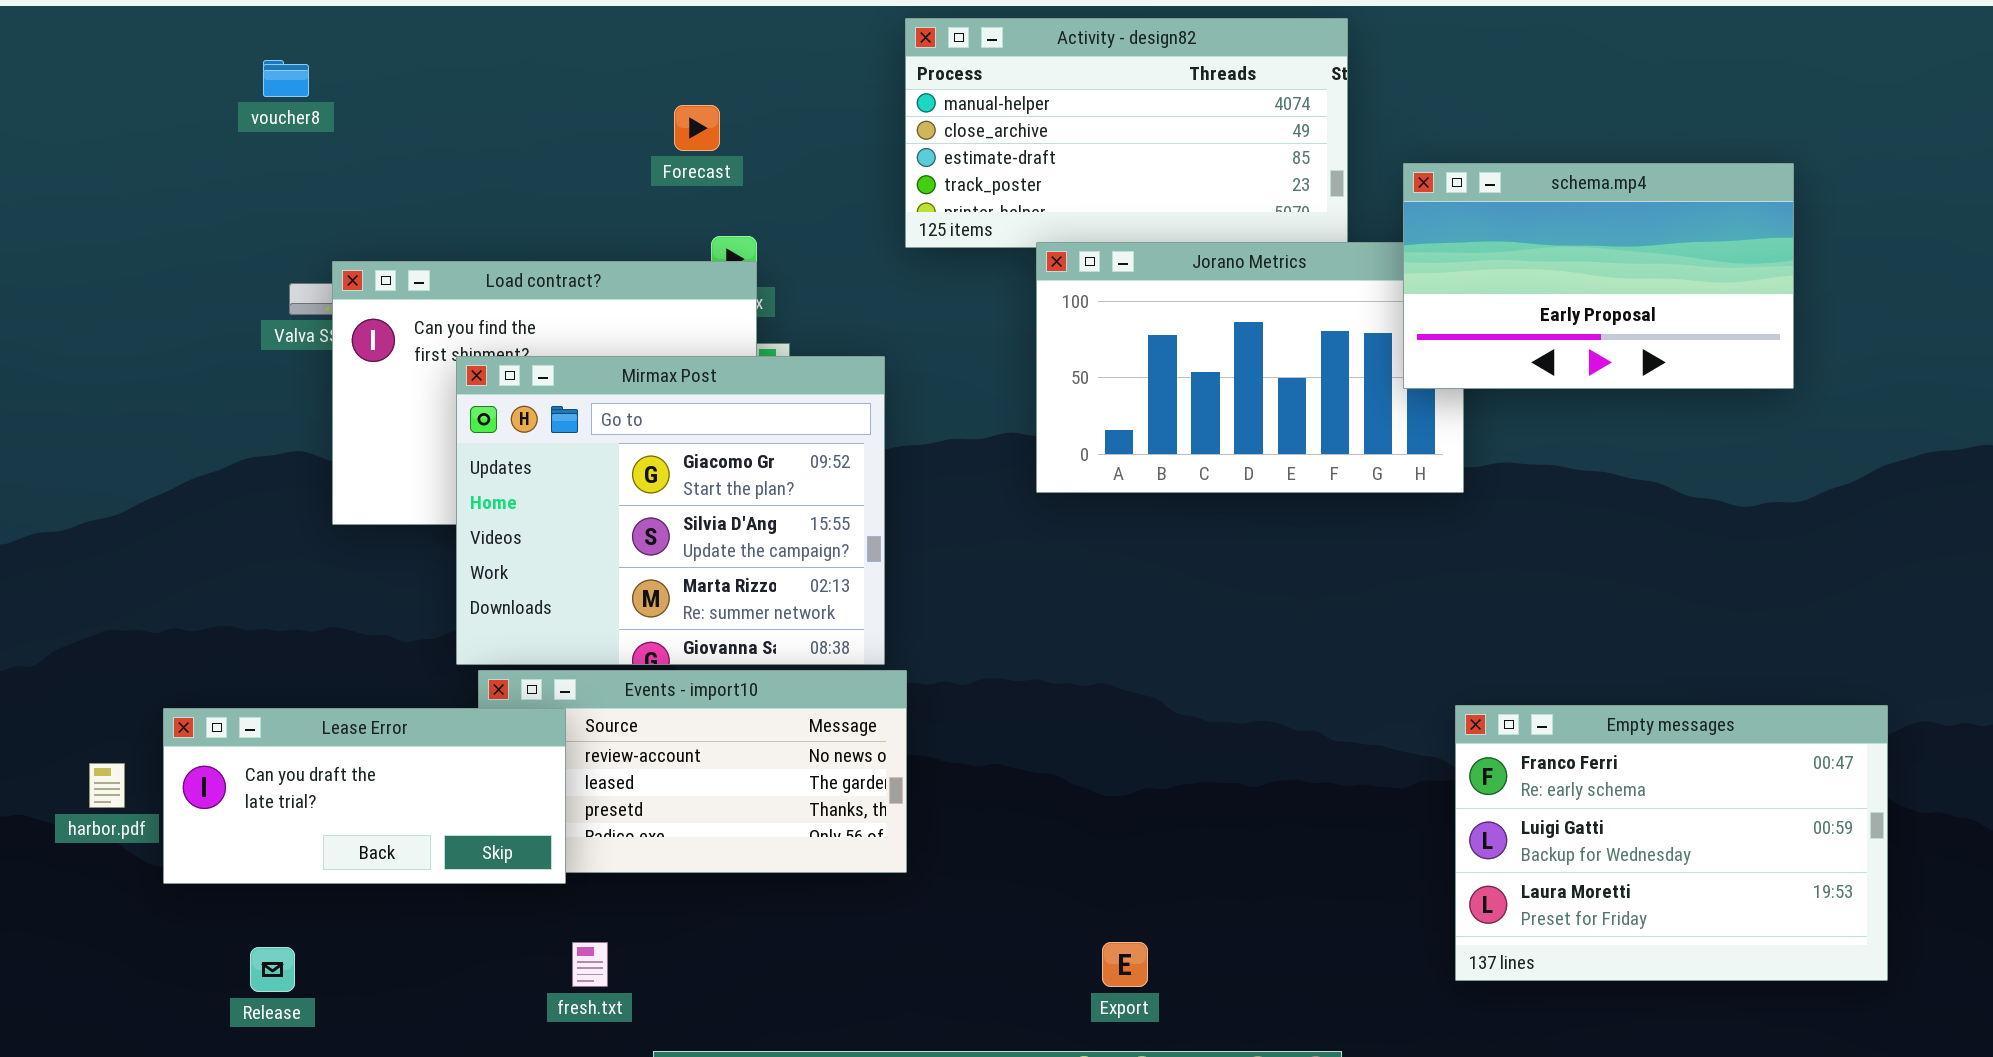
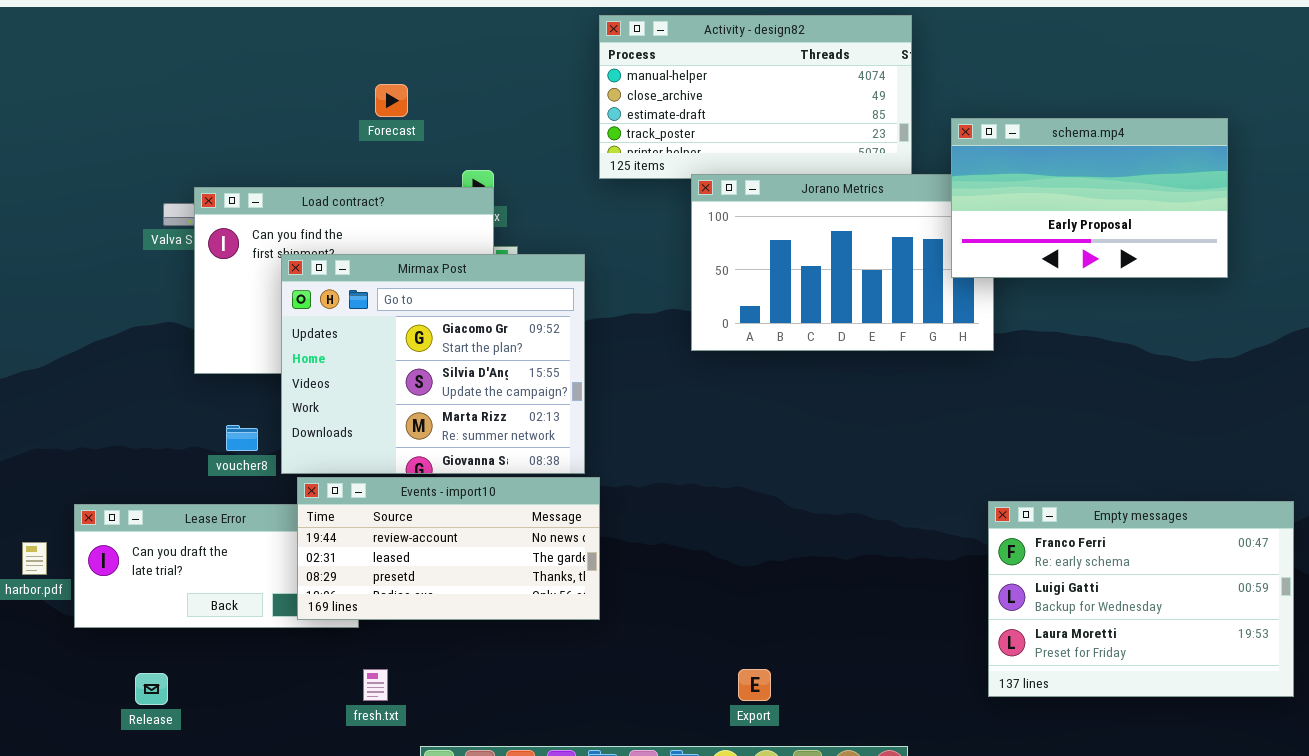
voucher8: [263,60,309,97] -> [226,425,258,451], moved
Forecast: [674,105,720,151] -> [375,84,408,117], moved
Events - import10: [478,670,907,873] -> [297,477,600,620], raised

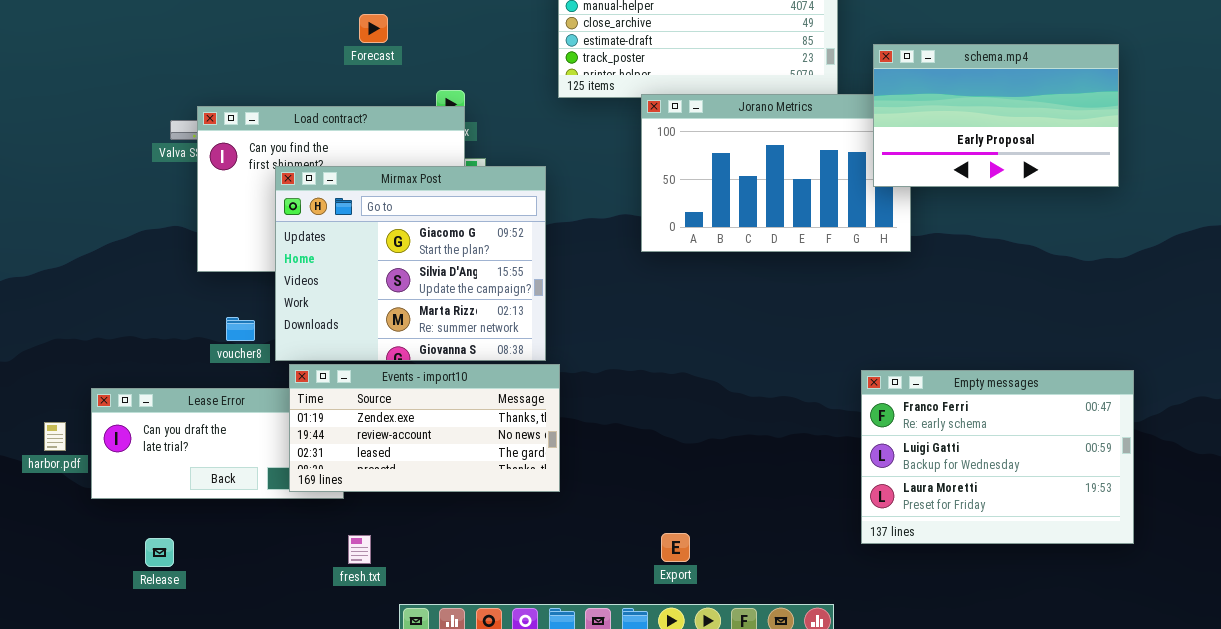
Events - import10: [297,477,600,620] -> [289,364,560,492], scrolled up 1 row
Empty messages: [988,501,1294,697] -> [861,370,1134,544], moved
Export: [738,669,771,701] -> [661,533,690,562], moved

